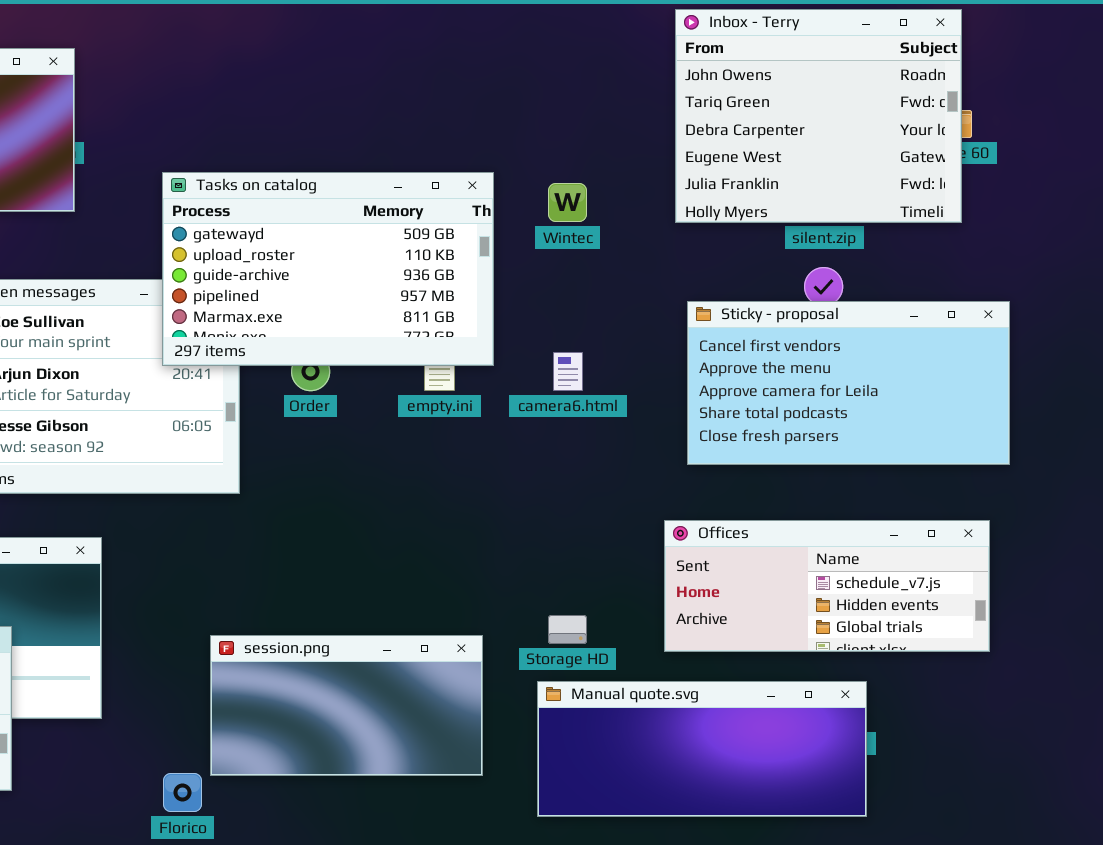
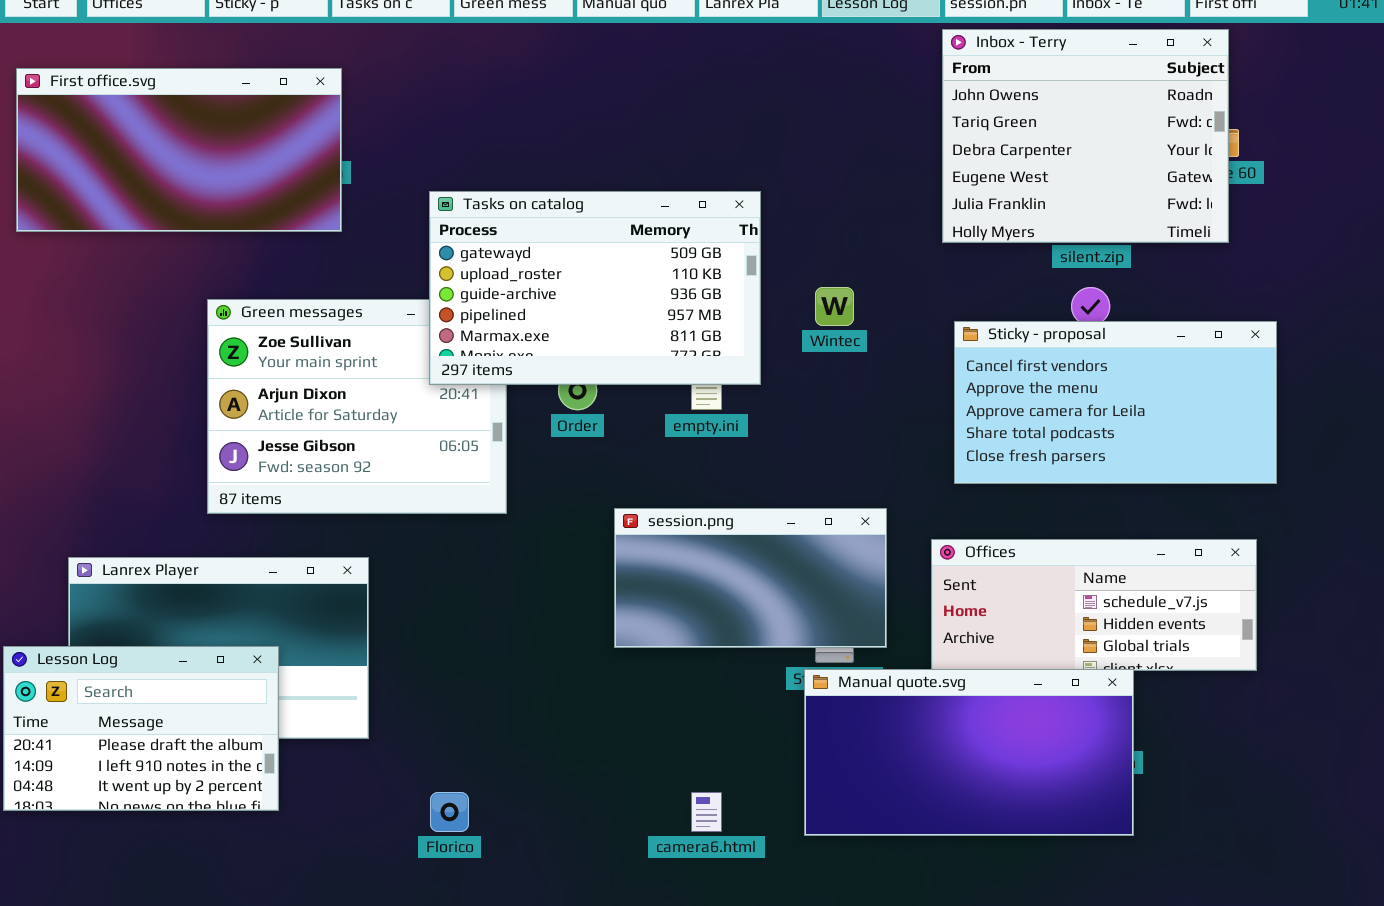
Wintec: [548,183,587,222] -> [815,287,854,326], moved
camera6.html: [553,352,583,391] -> [691,792,722,832], moved
session.png: [210,635,483,776] -> [614,508,887,648], moved
Manual quote.svg: [537,681,867,817] -> [804,669,1134,836], resized

